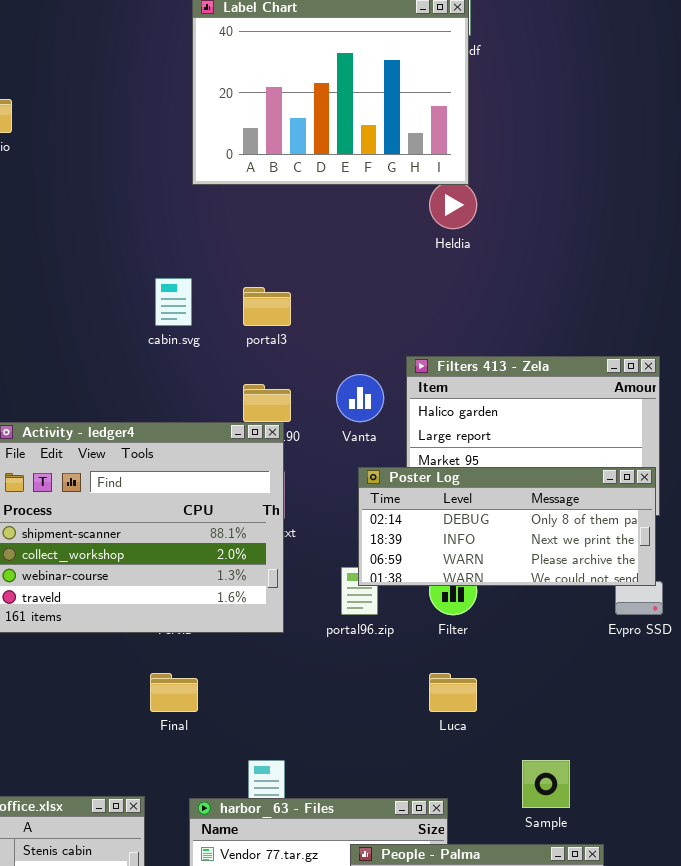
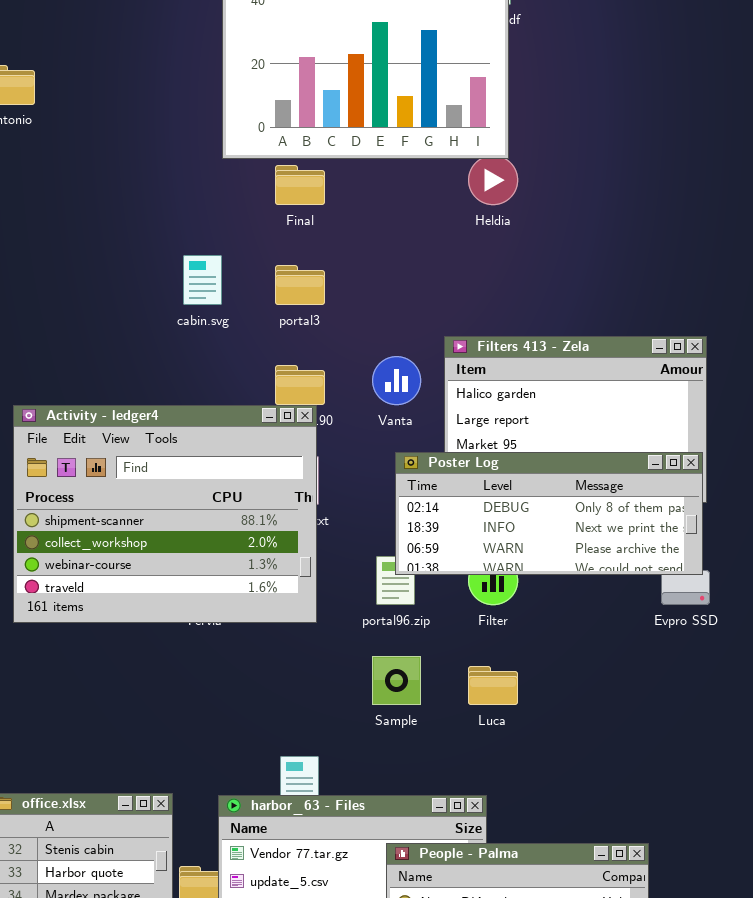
Final: [150,673,198,712] -> [275,165,325,205], moved
Sample: [522,760,570,808] -> [372,656,421,705], moved

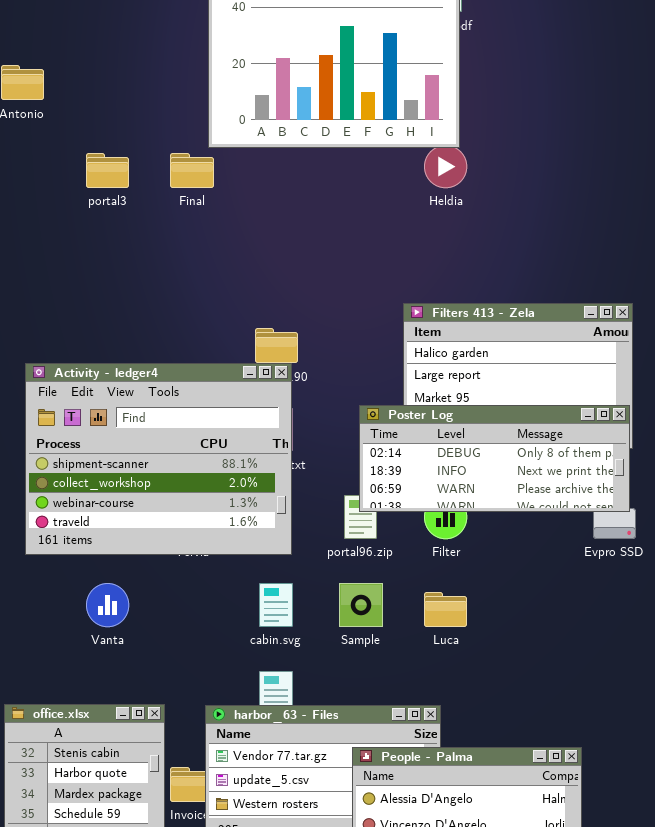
Final: [275,165,325,205] -> [170,153,214,188], moved
cabin.svg: [183,255,222,305] -> [259,583,293,627], moved
portal3: [275,265,325,305] -> [86,153,129,188], moved
Vanta: [372,356,421,405] -> [86,583,129,627], moved

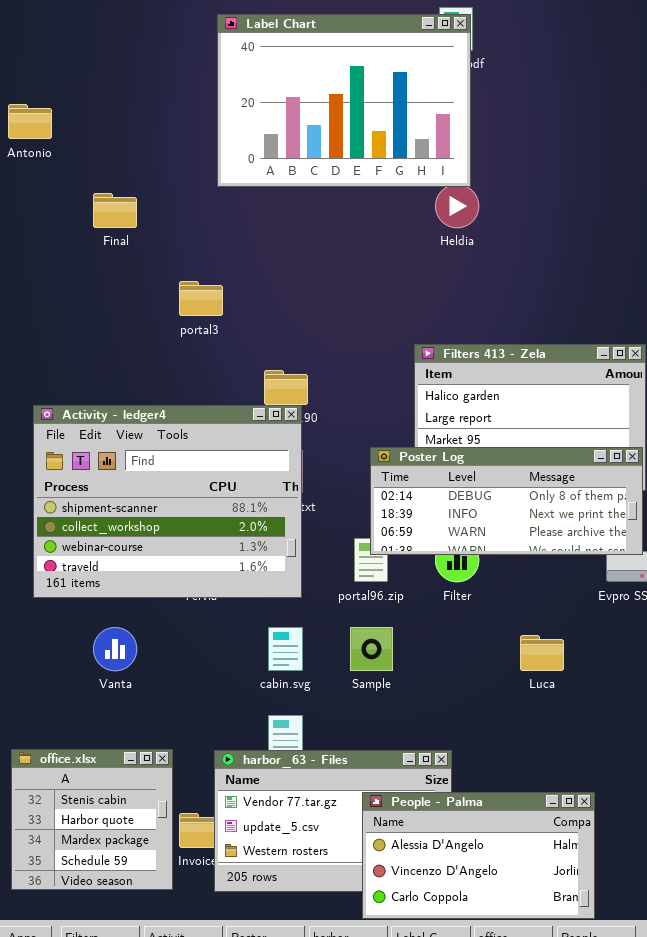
portal3: [86,153,129,188] -> [179,281,223,316], moved
Final: [170,153,214,188] -> [93,193,137,228], moved
Luca: [424,592,467,627] -> [520,635,564,671], moved

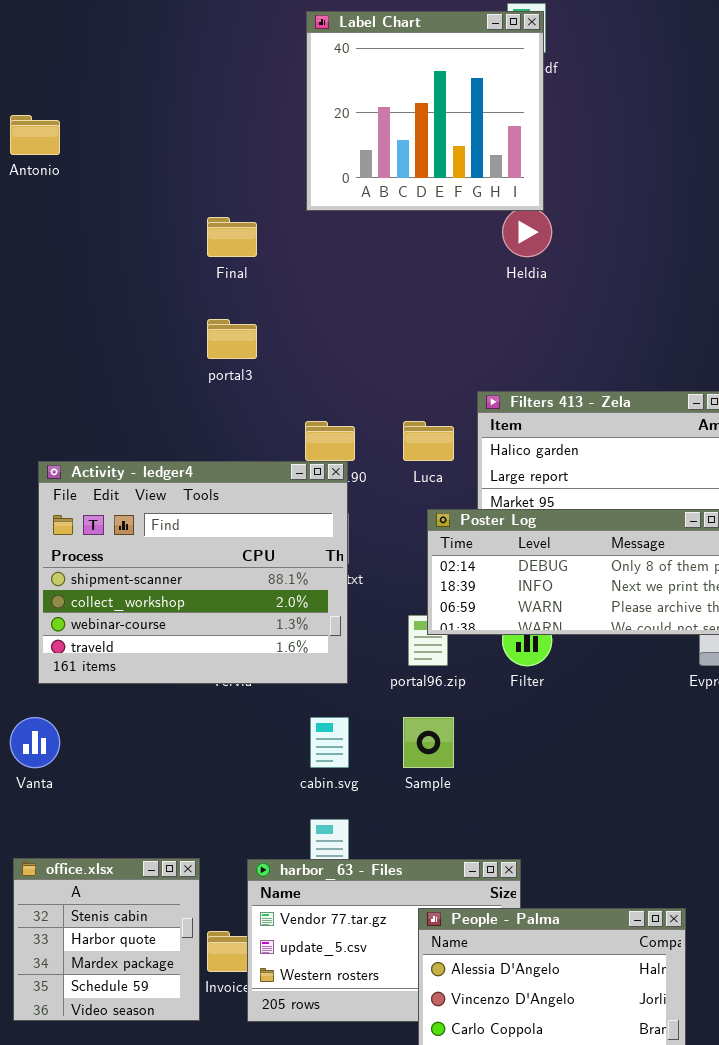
Label Chart: [217,14,471,187] -> [306,11,544,211], resized
Final: [93,193,137,228] -> [207,217,257,257], moved
Vanta: [93,627,137,671] -> [10,717,60,768], moved
Luca: [520,635,564,671] -> [403,421,454,461], moved

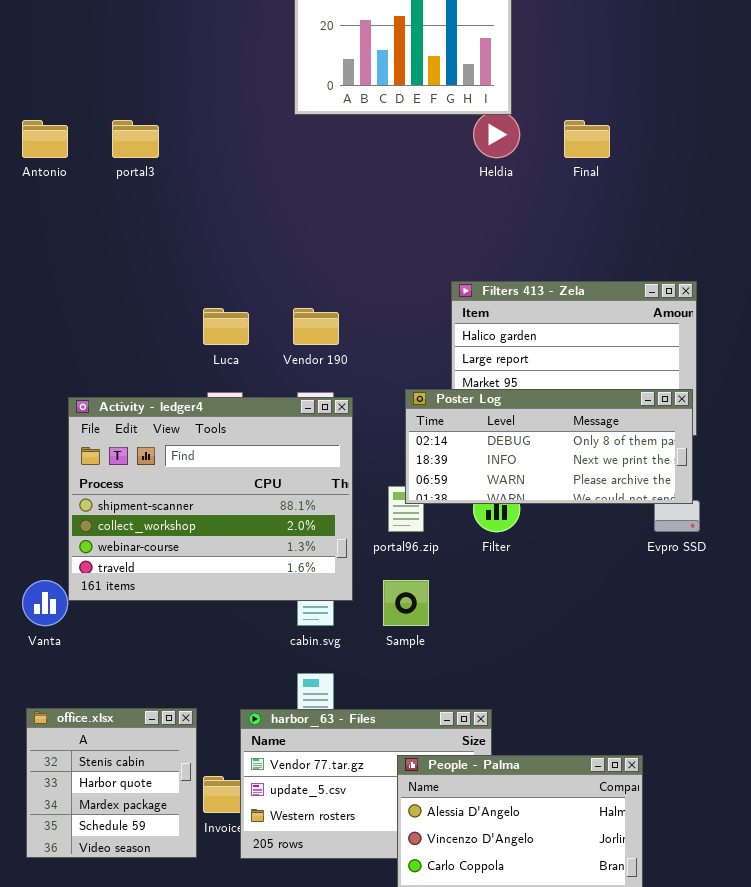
Antonio: [10,115,60,155] -> [22,120,68,158], moved
Final: [207,217,257,257] -> [564,120,610,158], moved
portal3: [207,319,257,359] -> [112,120,159,158], moved
Luca: [403,421,454,461] -> [203,308,249,345], moved
Activity - ledger4: [38,461,348,684] -> [68,397,353,601], moved

